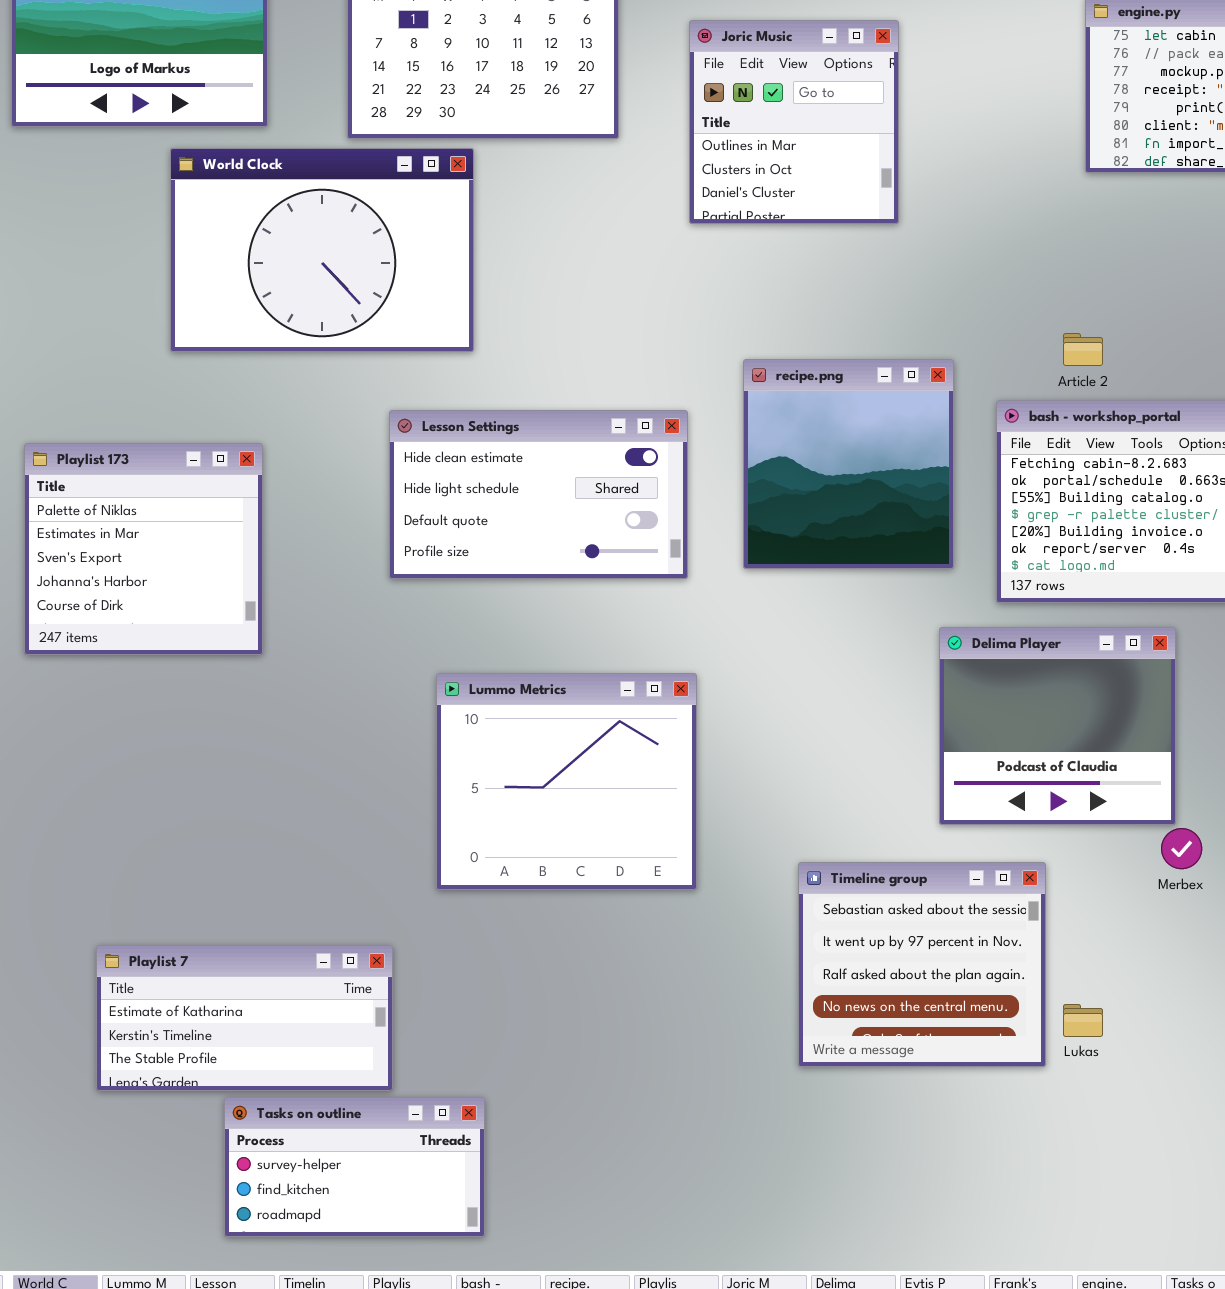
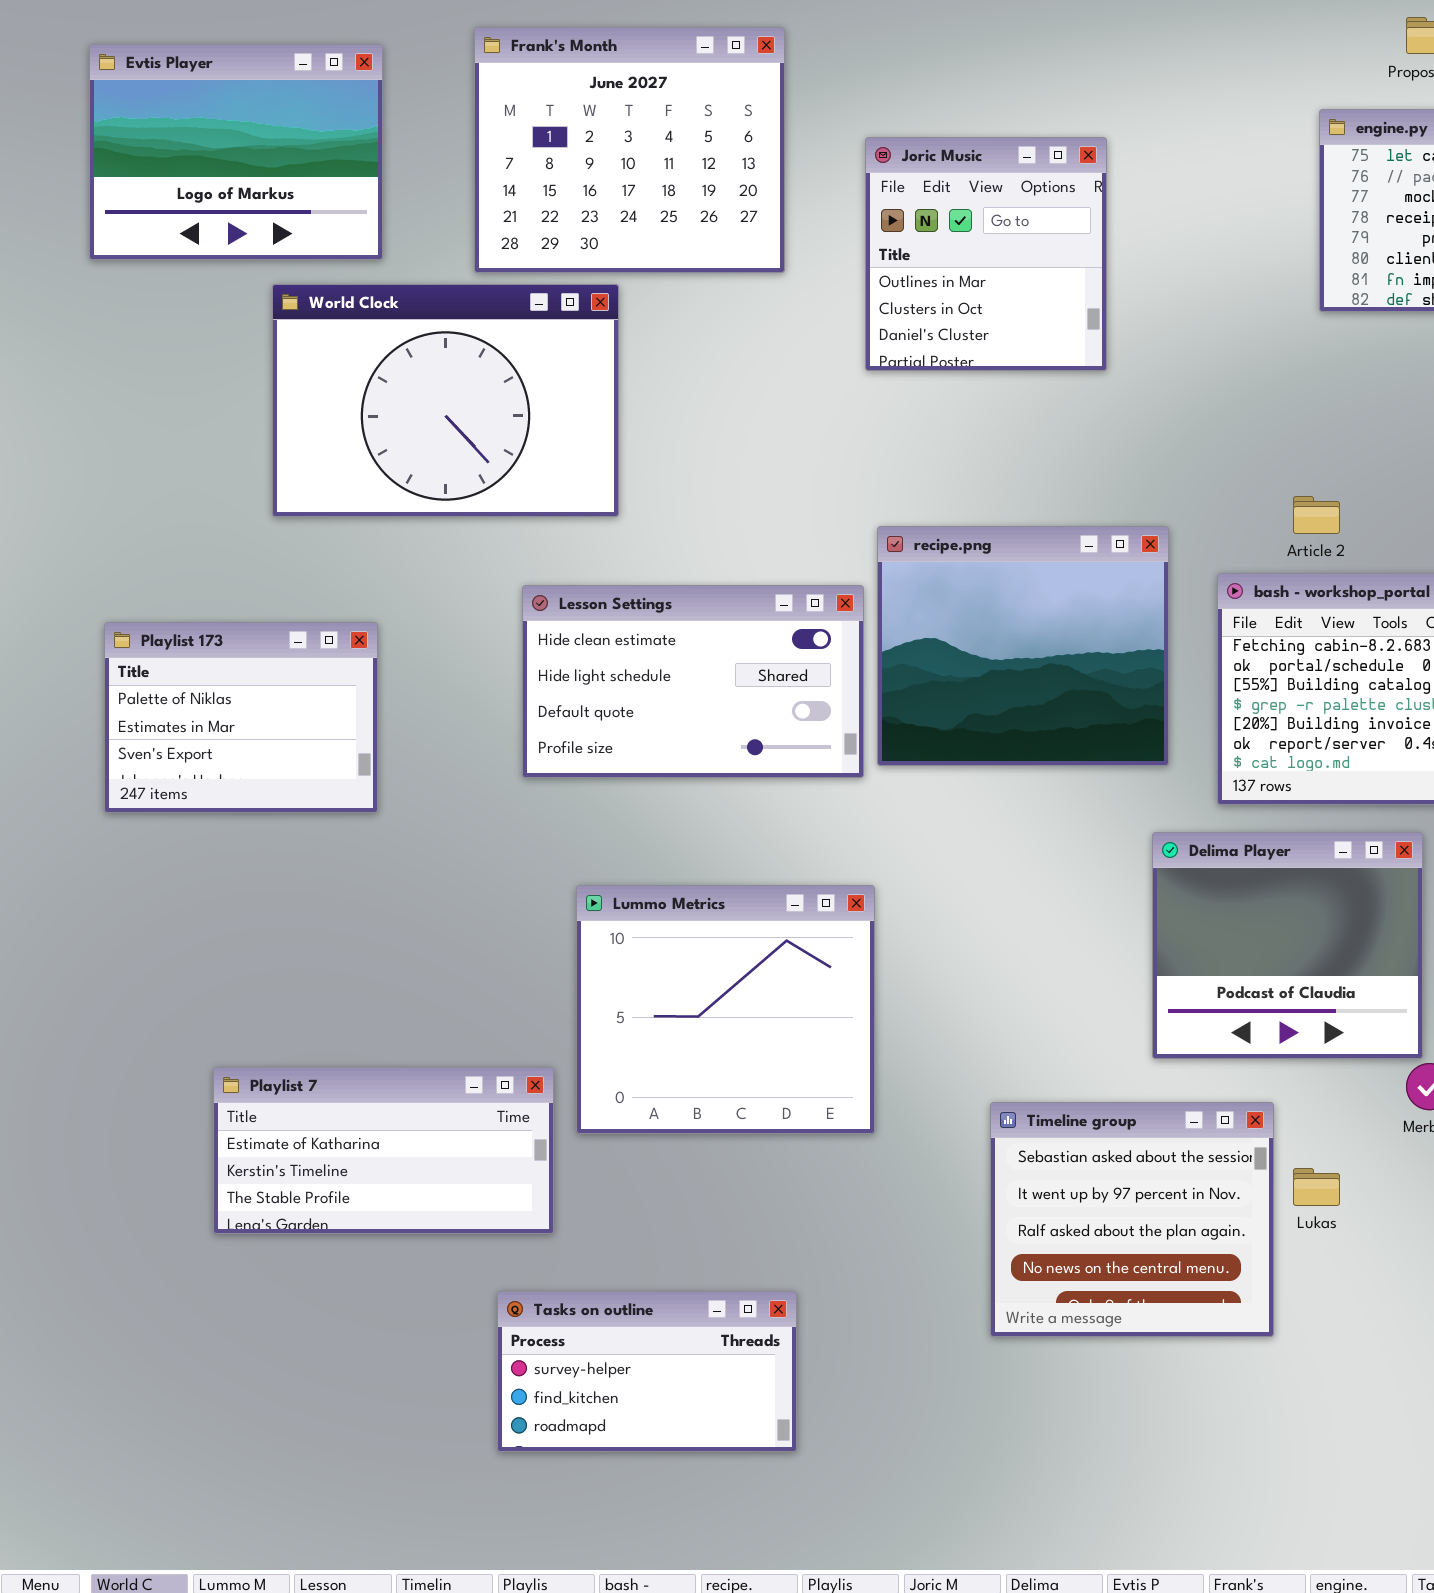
recipe.png: [743,359,954,569] -> [877,526,1169,766], resized
Playlist 173: [24,443,263,655] -> [104,622,378,813], resized
Playlist 7: [96,945,393,1091] -> [213,1067,554,1234], moved
Lukas: [1063,1004,1103,1037] -> [1293,1168,1340,1206], moved
Tasks on outline: [224,1097,485,1237] -> [497,1291,797,1452], moved

